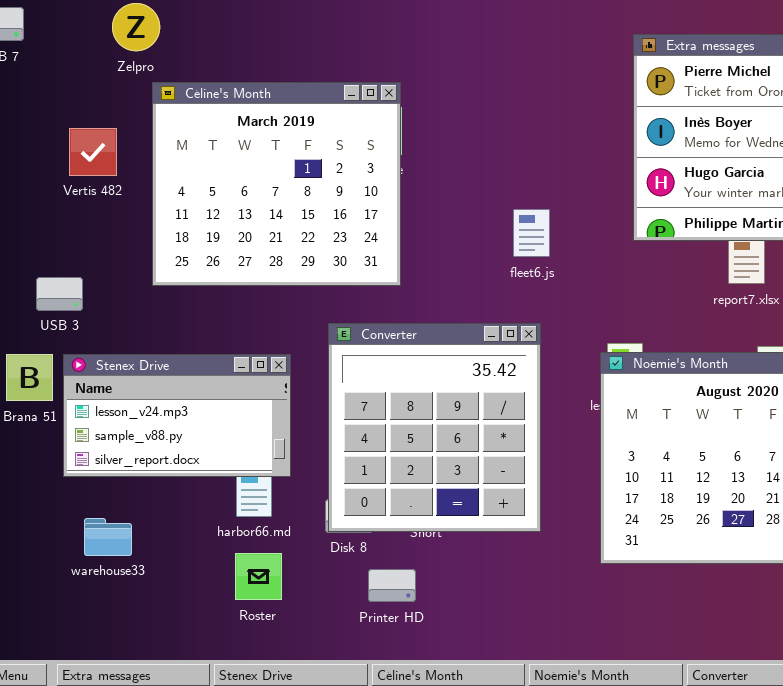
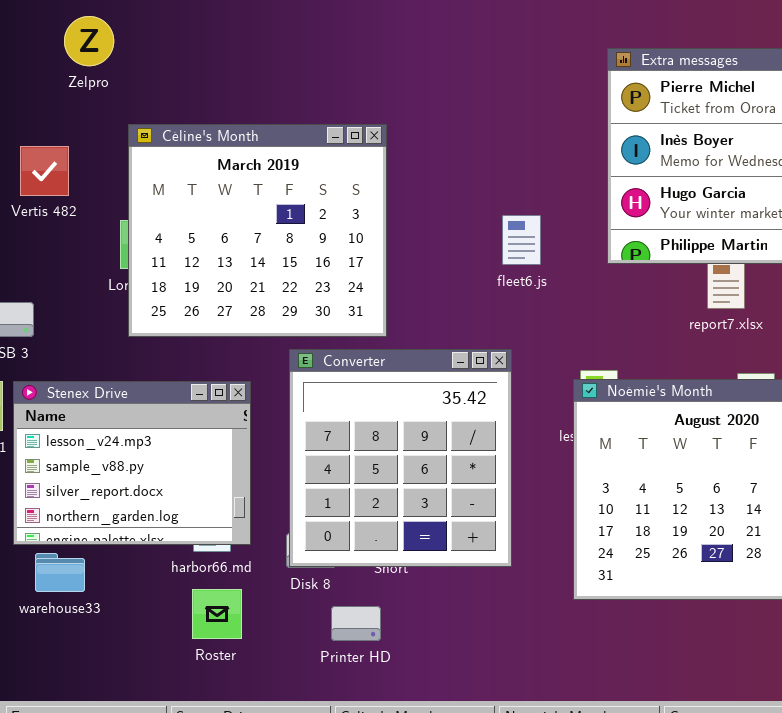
Céline's Month: [152,82,401,286] -> [128,124,387,337], moved
fleet6.js: [513,209,550,257] -> [502,215,541,265], moved
Stenex Drive: [63,354,291,477] -> [13,381,251,545], resized

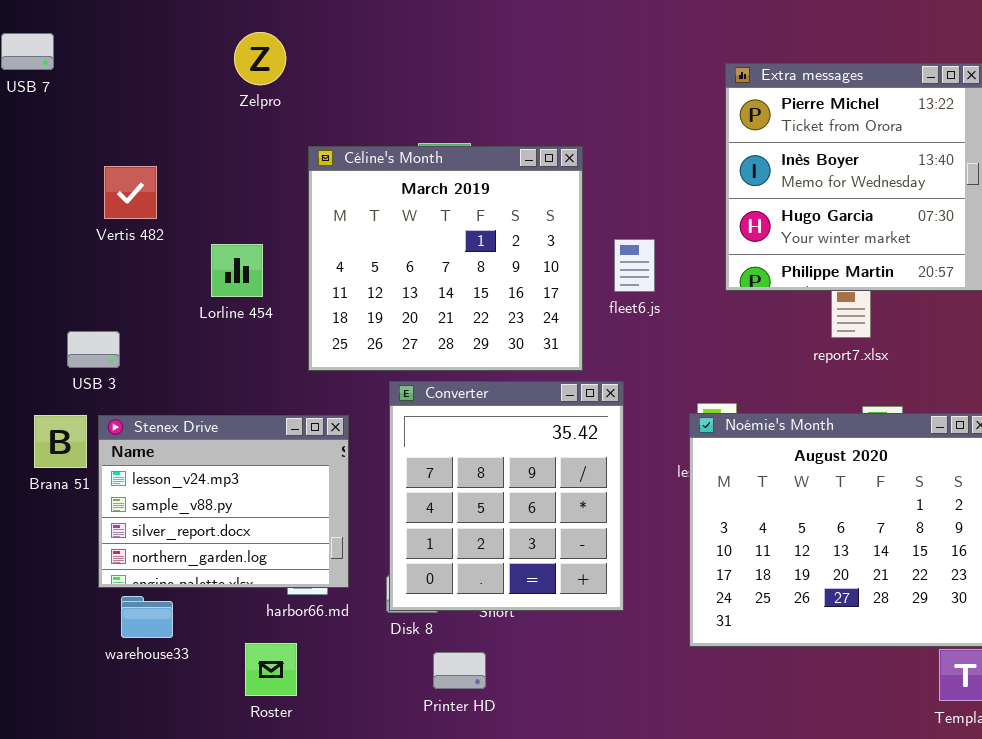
Zelpro: [64,16,114,66] -> [234,32,286,85], moved
Céline's Month: [128,124,387,337] -> [308,146,583,371], moved
Roster: [192,589,242,639] -> [245,643,297,696], moved

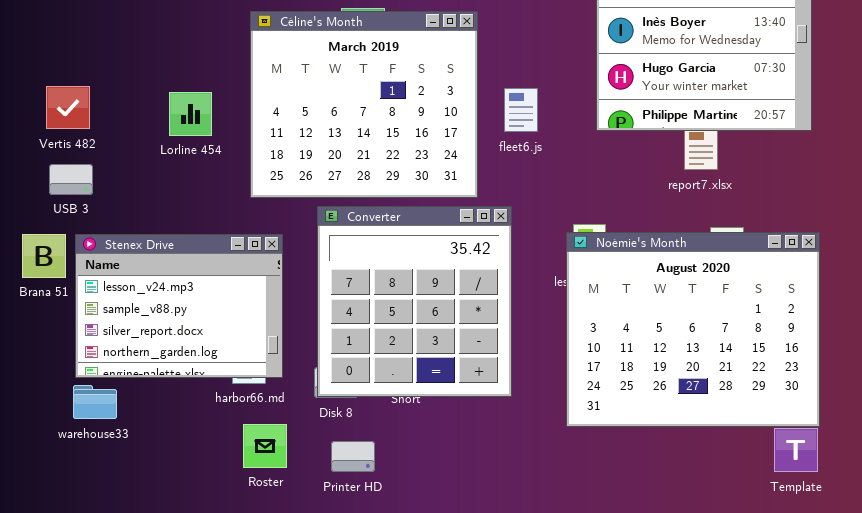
Vertis 482: [104,166,157,219] -> [46,86,90,129], moved
warehouse33: [121,596,173,638] -> [73,385,117,419], moved
Roster: [245,643,297,696] -> [243,424,287,468], moved
Printer HD: [433,652,486,689] -> [331,441,375,472], moved

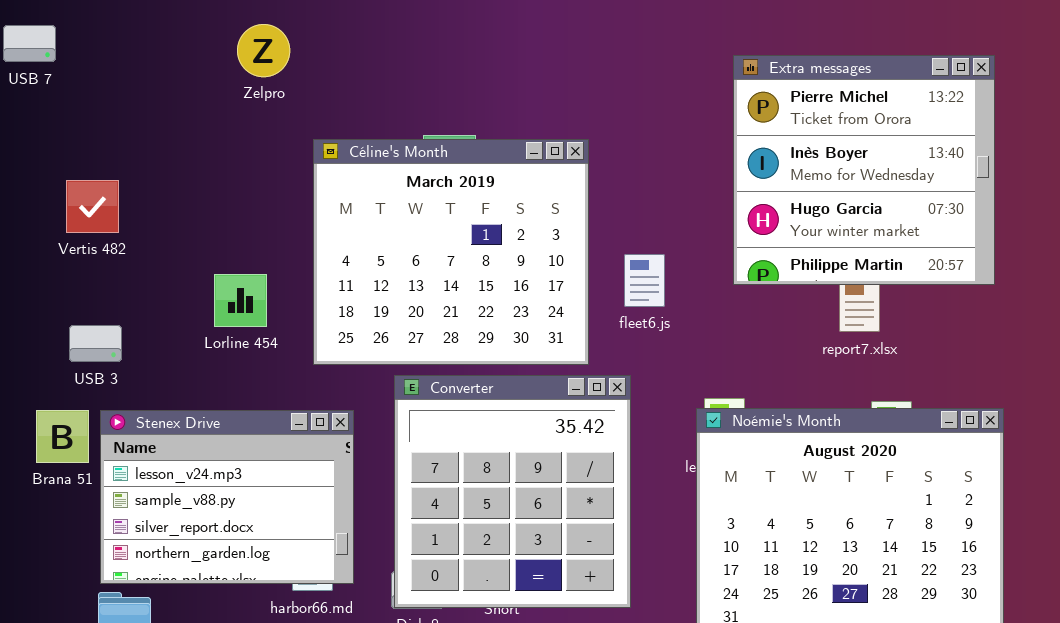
Vertis 482: [46,86,90,129] -> [66,180,119,233], moved
fleet6.js: [504,88,538,132] -> [624,254,665,307], moved
Lorline 454: [169,92,212,136] -> [214,274,267,327], moved

